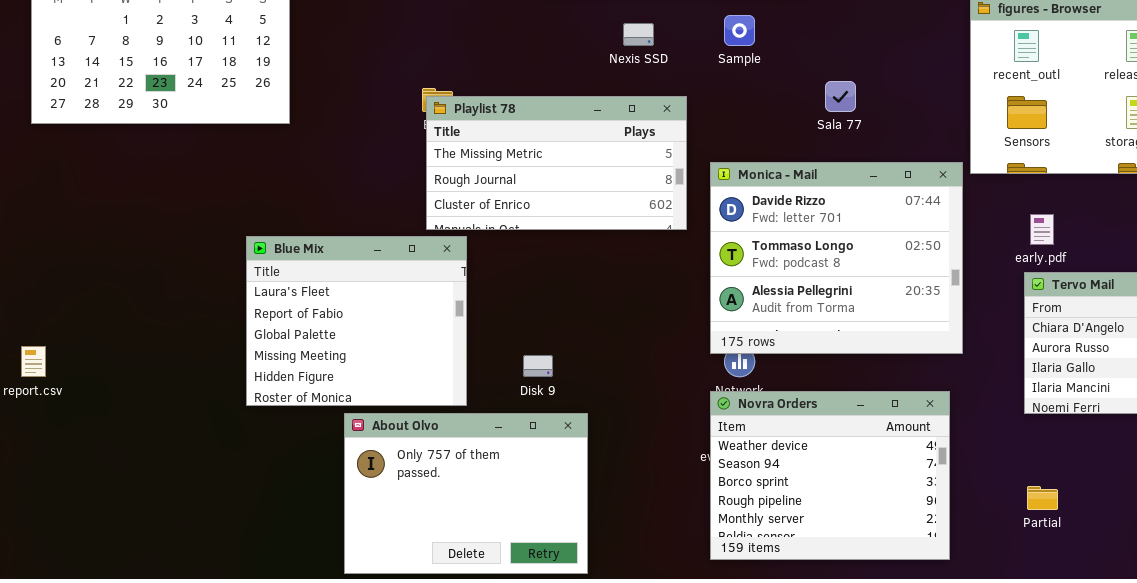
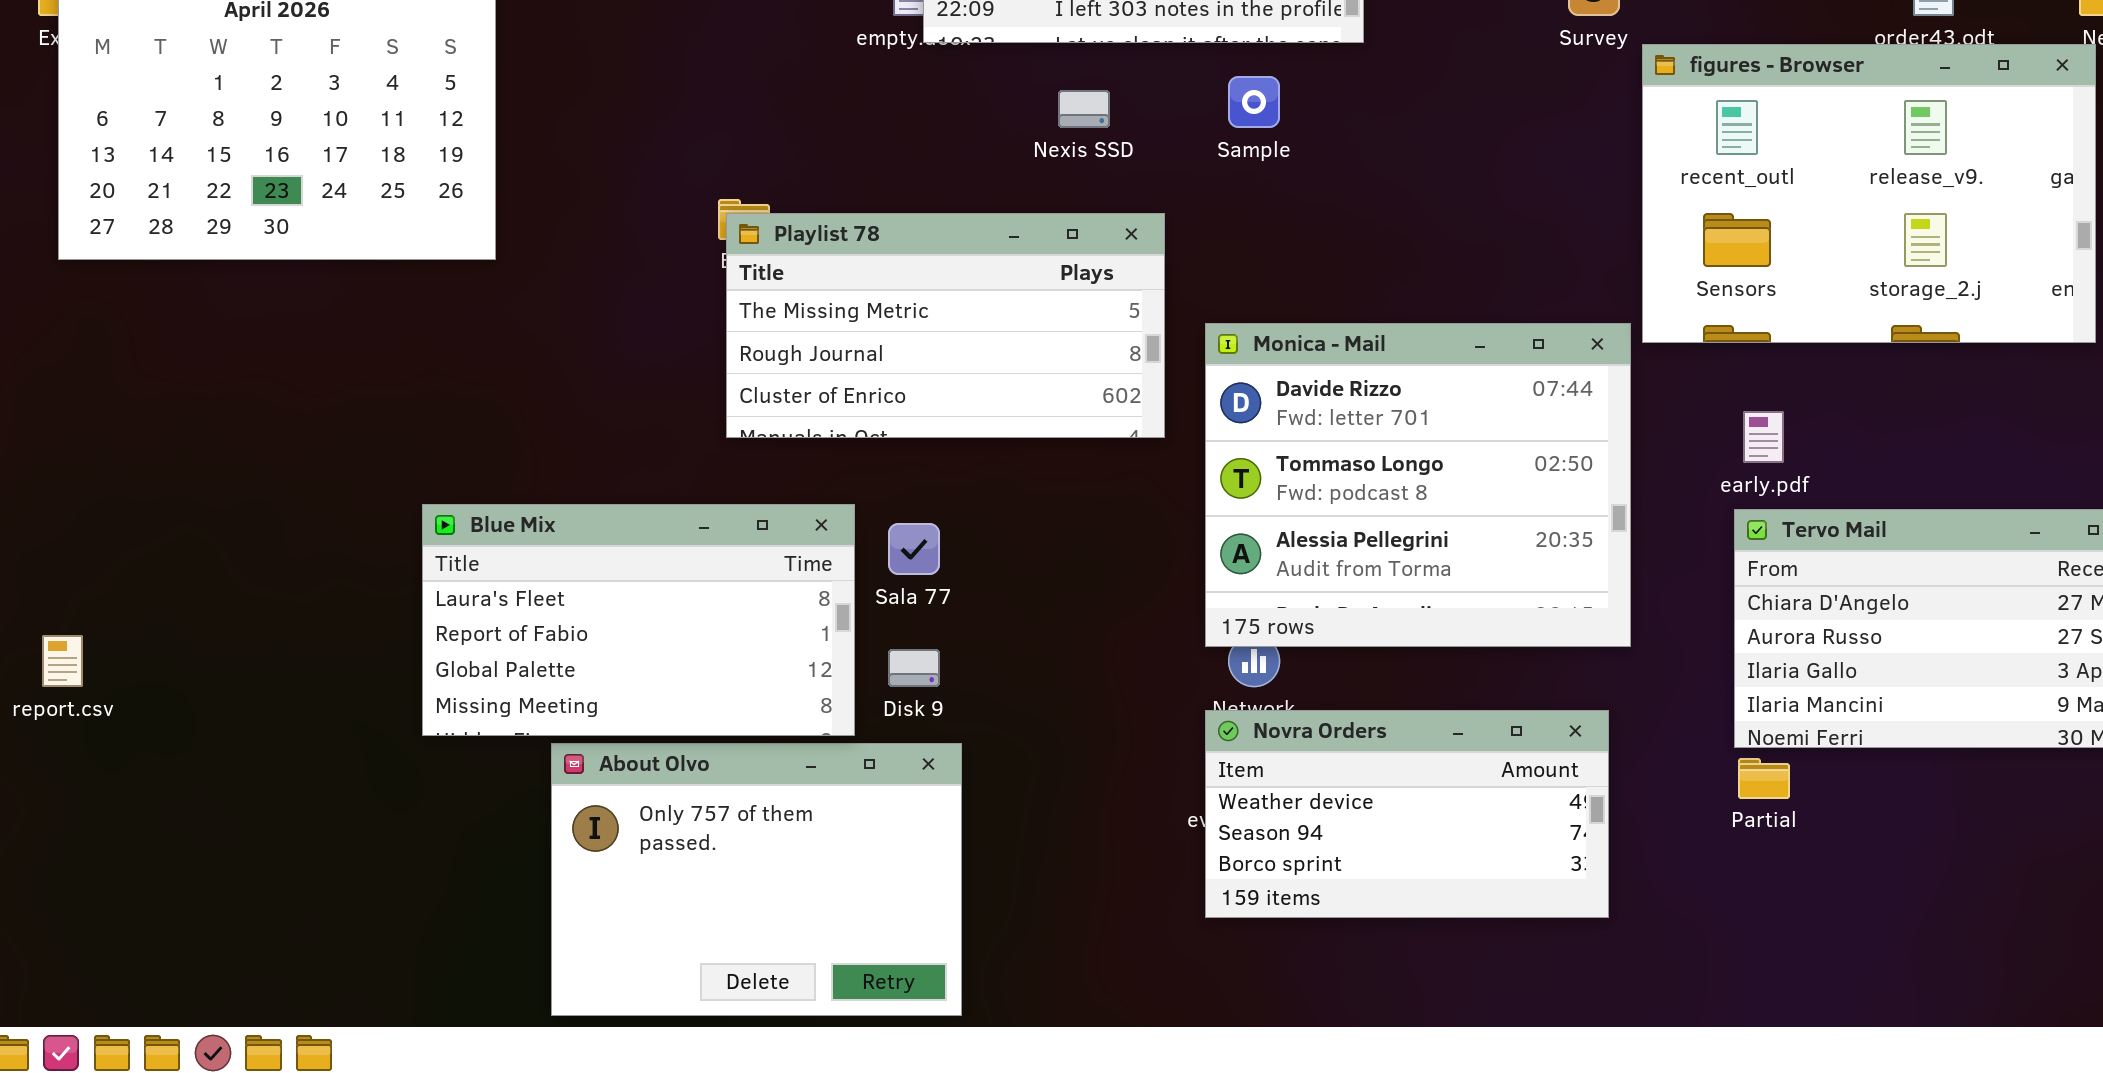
Sala 77: [825,81,856,112] -> [888,523,940,575], moved
Blue Mix: [246,236,467,406] -> [422,504,855,736], resized
Novra Orders: [710,391,950,560] -> [1205,710,1609,918], resized
About Olvo: [344,413,588,574] -> [551,743,962,1016], moved
Partial: [1027,486,1058,510] -> [1738,758,1790,799], moved

